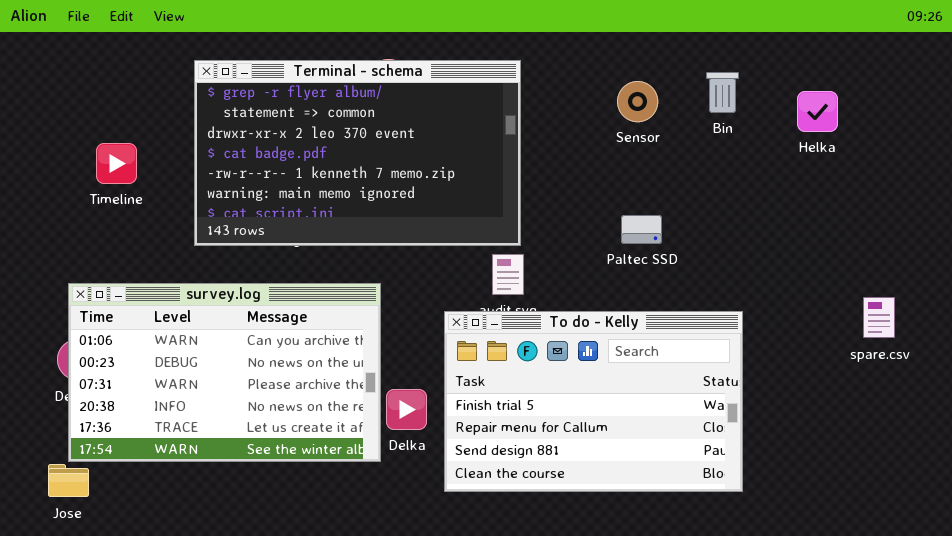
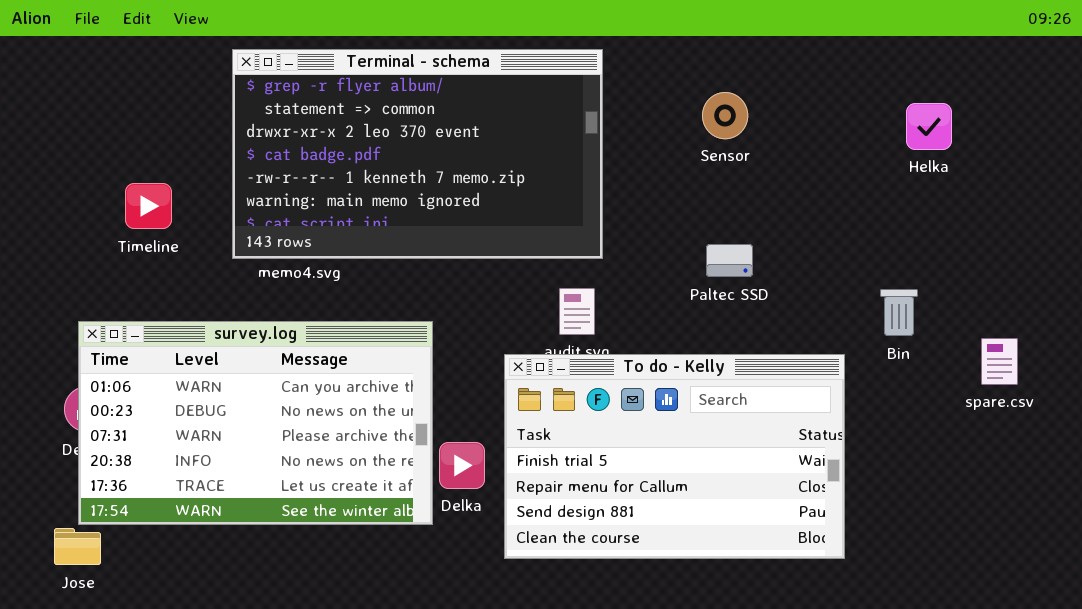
Terminal - schema: [194,60,521,246] -> [232,49,603,259], moved
Bin: [706,72,739,113] -> [880,289,918,336], moved
Timeline: [96,143,137,184] -> [125,183,172,229], moved

